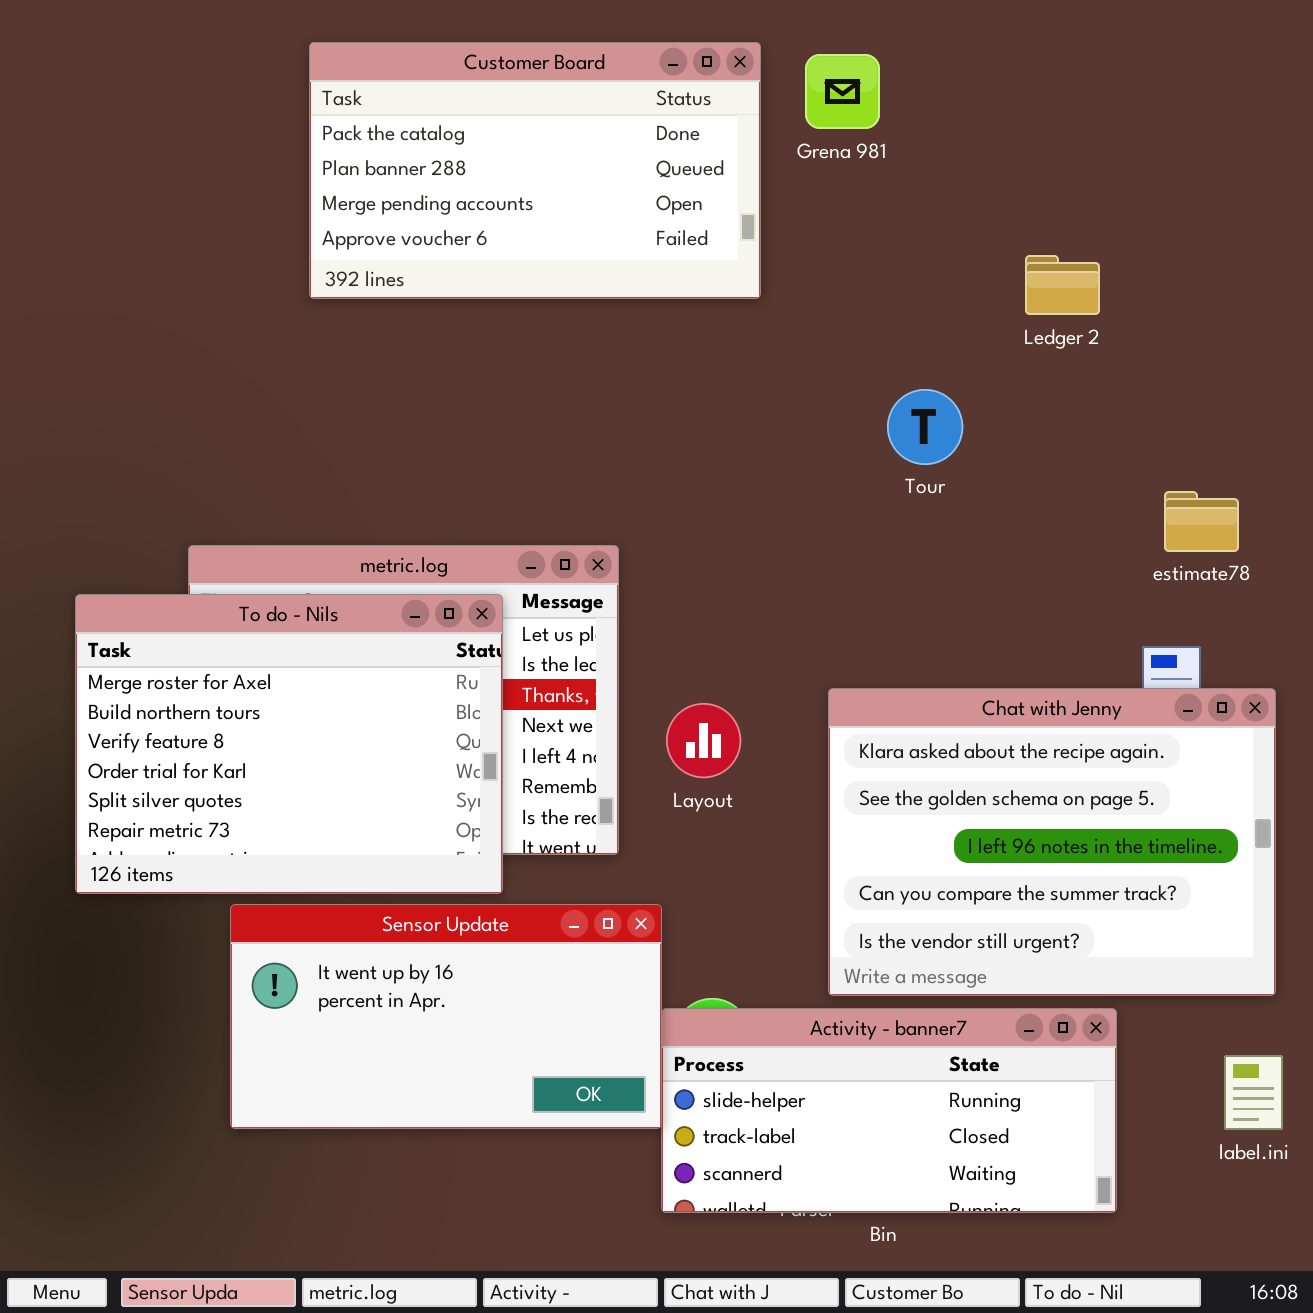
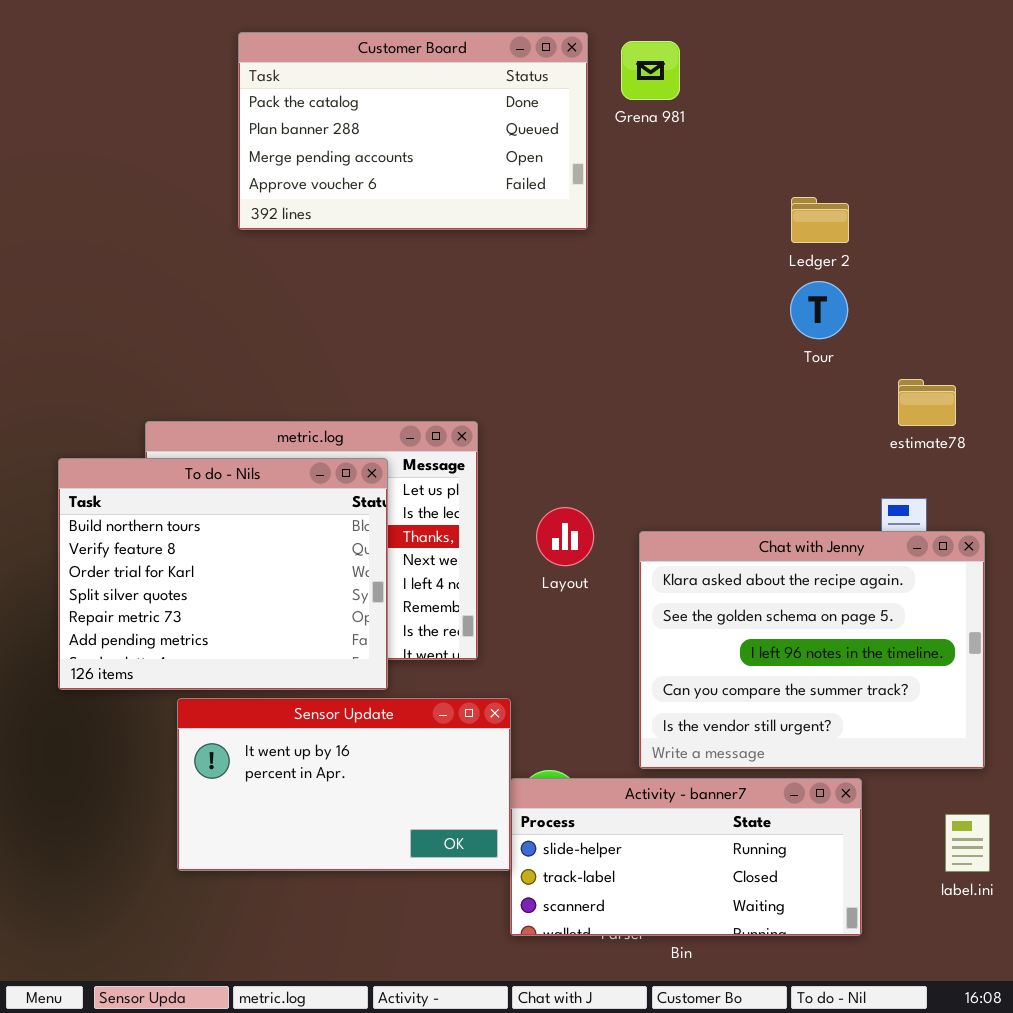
Tour: [887,389,963,465] -> [790,281,848,339], moved
To do - Nils: [75,594,503,894] -> [58,458,388,690], scrolled down 1 row
Layout: [666,703,741,778] -> [536,507,594,566], moved

